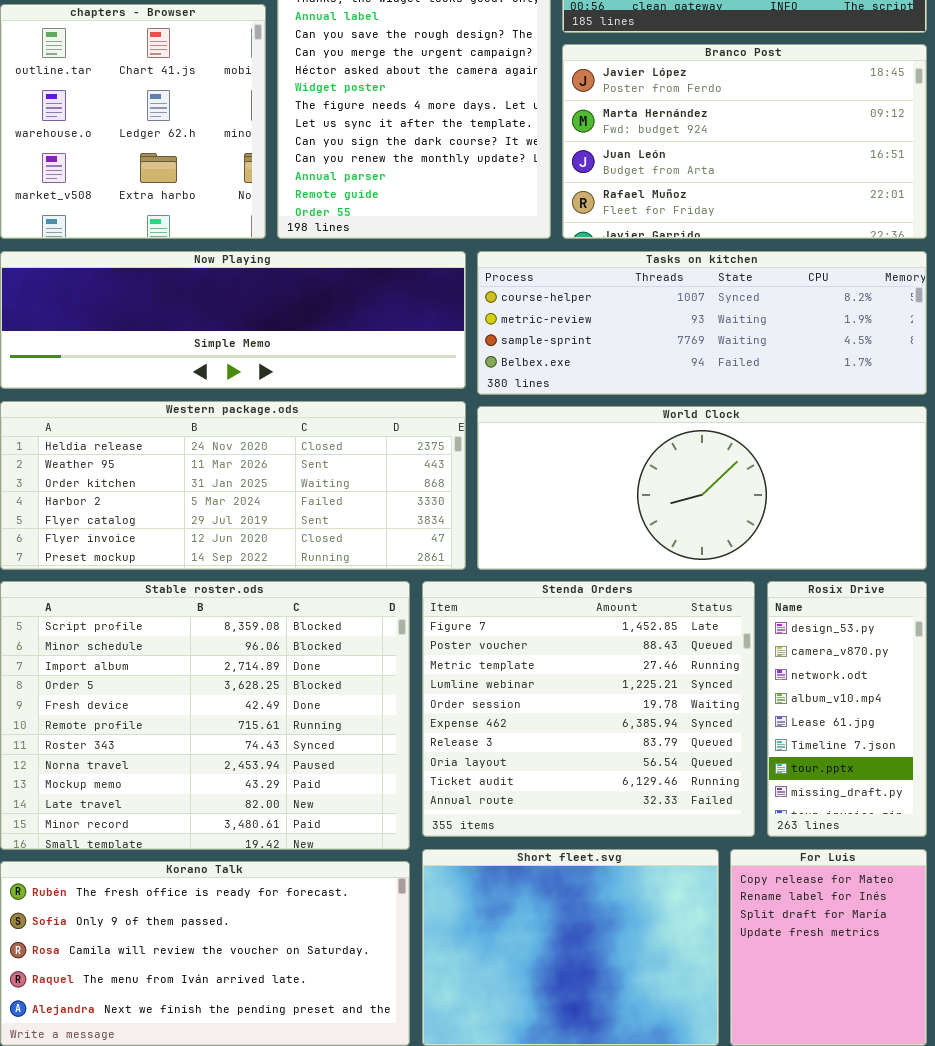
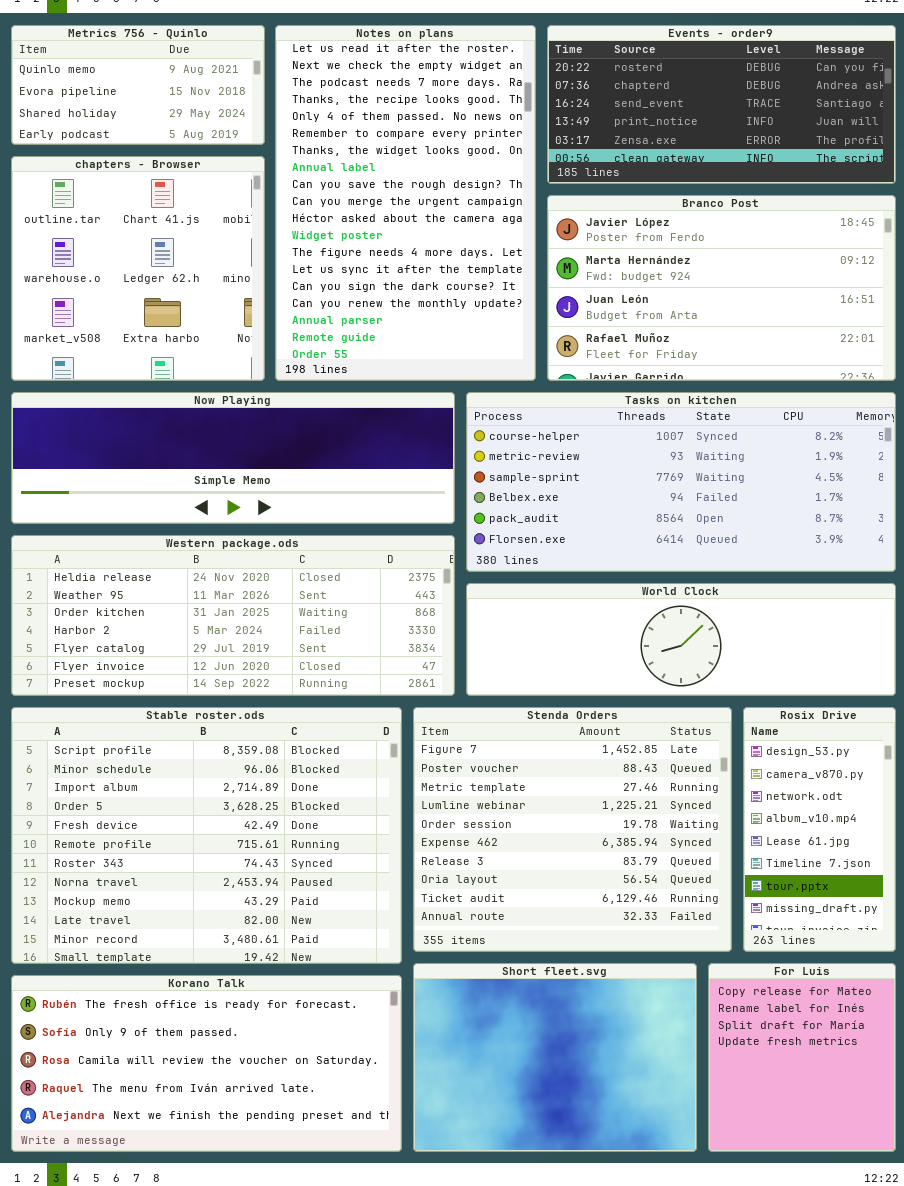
Tasks on kitchen: [477,251,927,395] -> [466,392,896,572], resized
World Clock: [477,406,927,570] -> [466,583,896,696], resized

